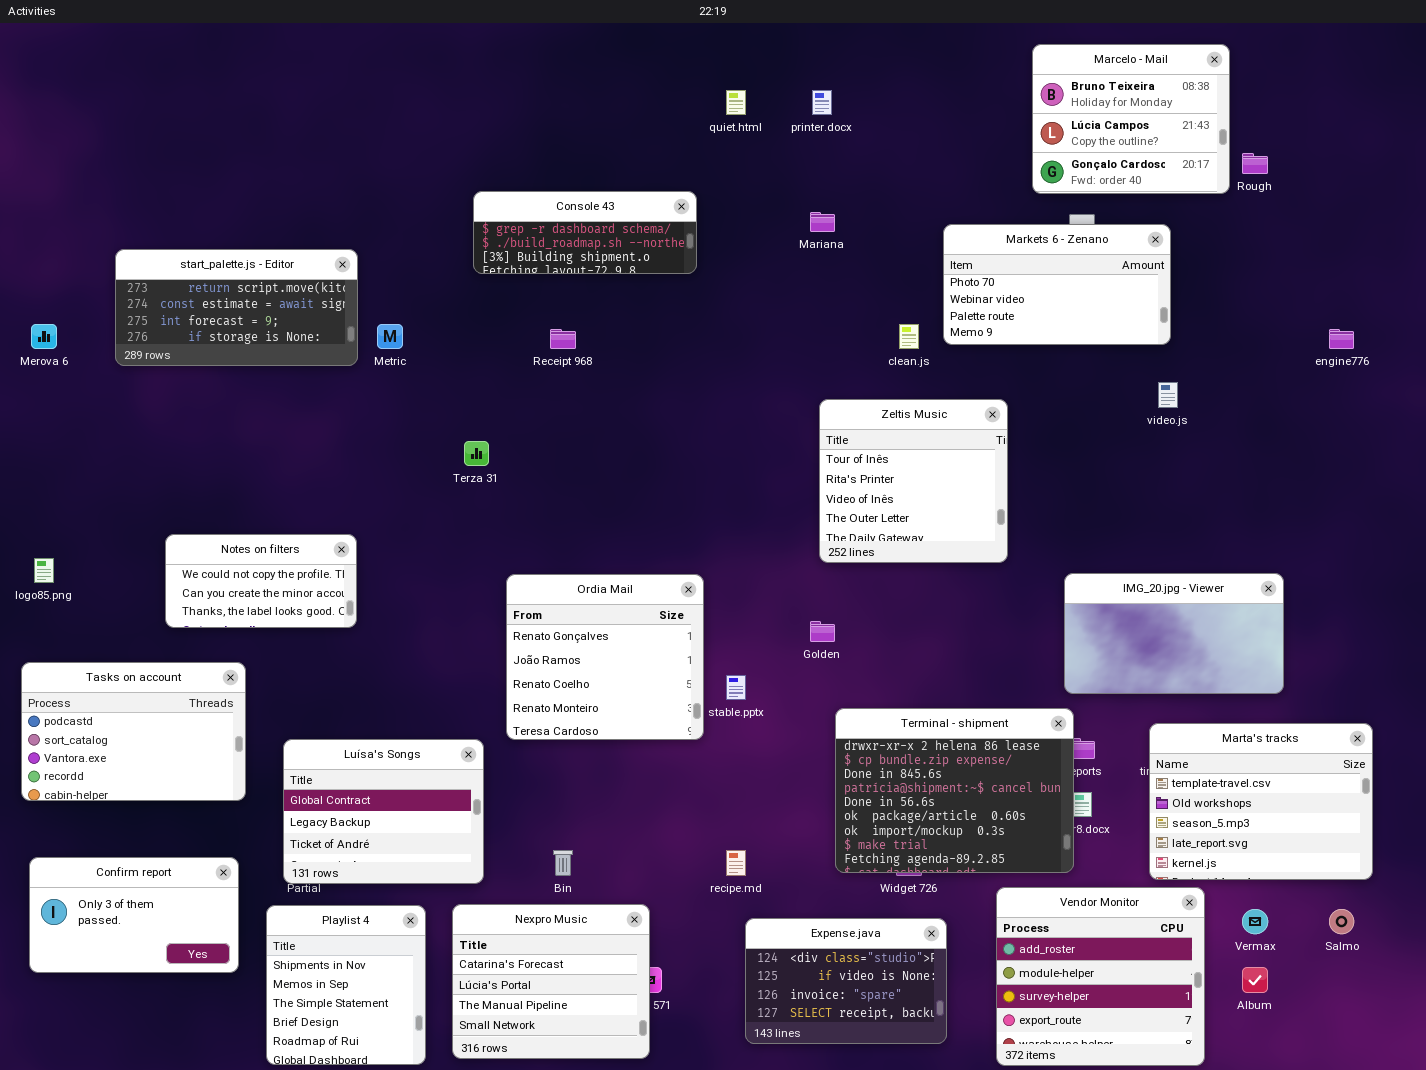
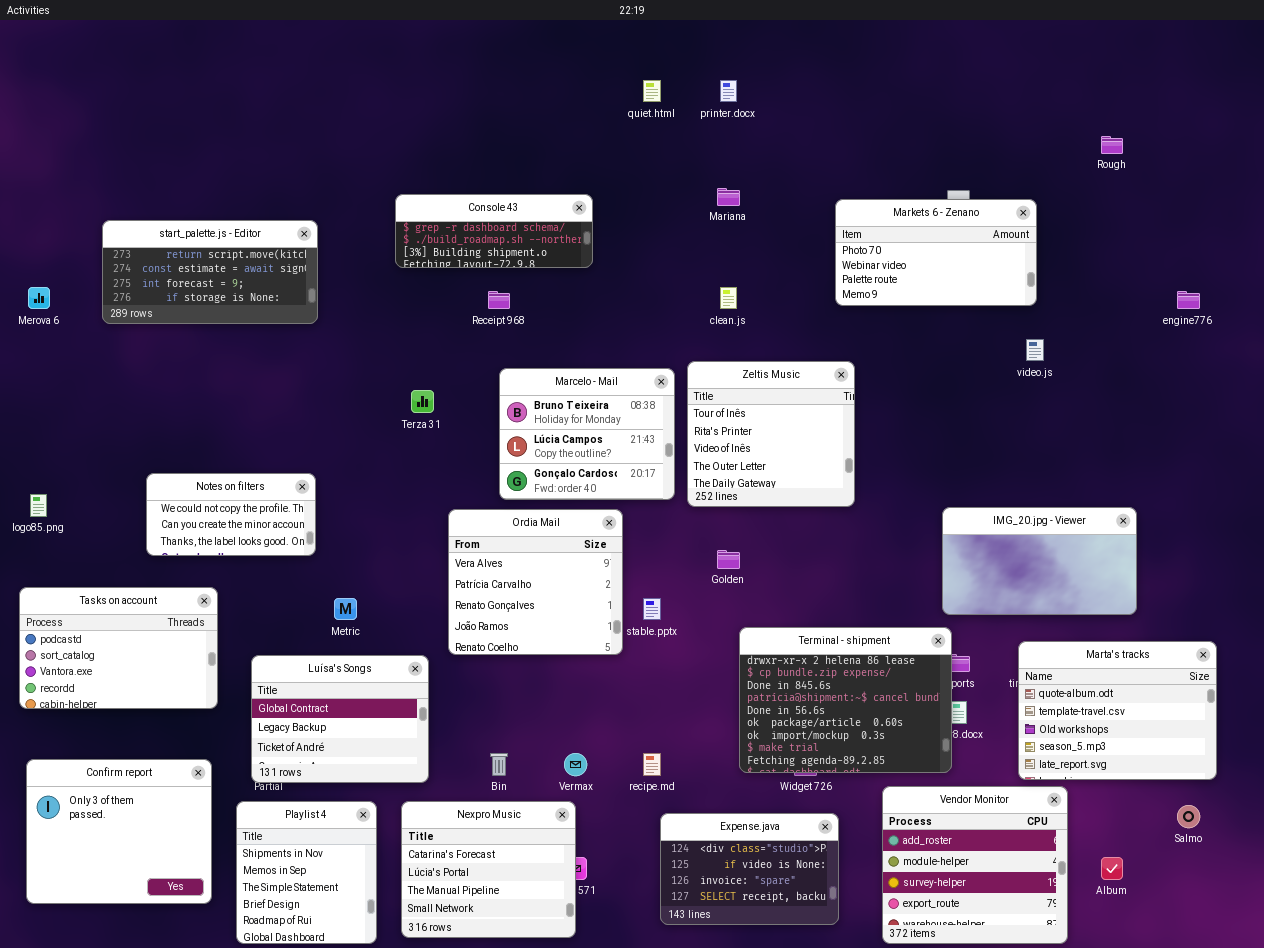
Marcelo - Mail: [1032,44,1230,194] -> [499,368,675,500], moved
Console 43: [473,191,697,274] -> [395,194,593,268], moved
Metric: [377,324,403,349] -> [334,598,357,620], moved
clean.js: [899,324,919,349] -> [720,287,737,309], moved
Zeltis Music: [819,399,1008,563] -> [687,361,855,507], moved
Ordia Mail: [506,574,704,740] -> [448,509,623,655], scrolled up 2 rows
Marta's tracks: [1149,723,1373,880] -> [1018,641,1217,780], scrolled up 1 row
Confirm report: [29,857,239,973] -> [26,759,212,904], resized
Vermax: [1242,909,1268,934] -> [564,753,587,776], moved

